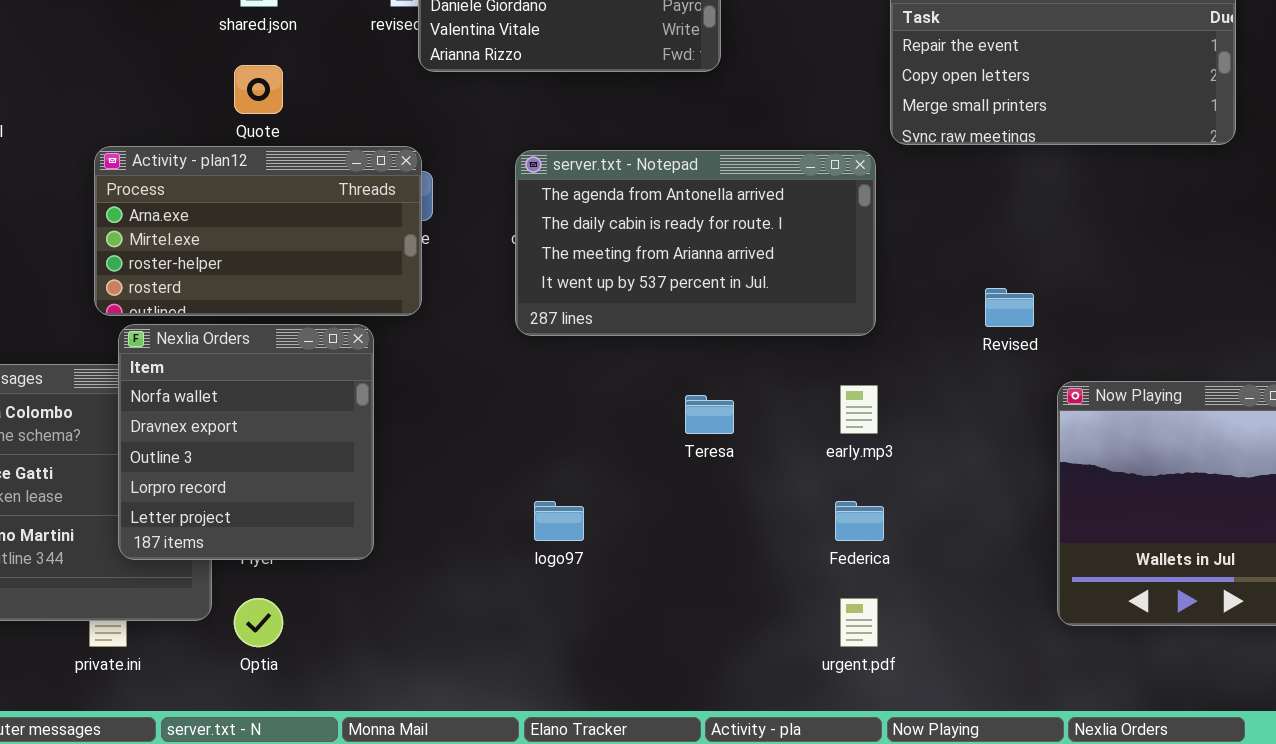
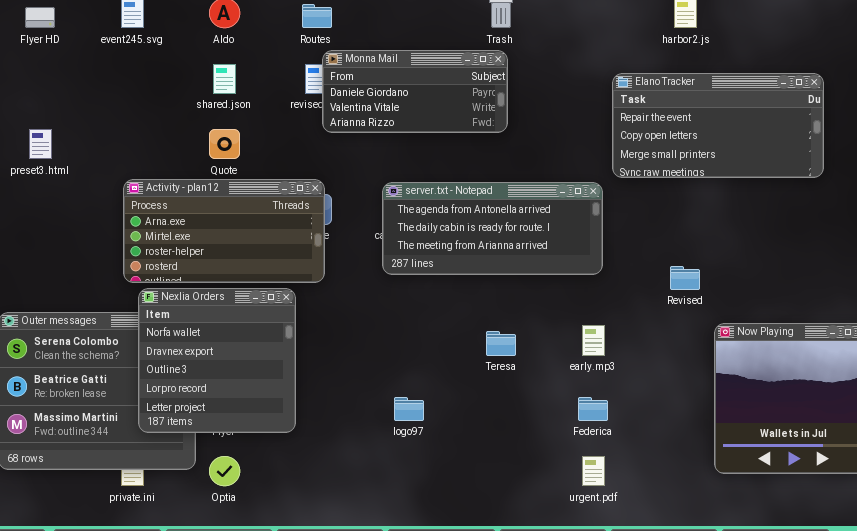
server.txt - Notepad: [515,150,876,336] -> [382,182,603,275], resized

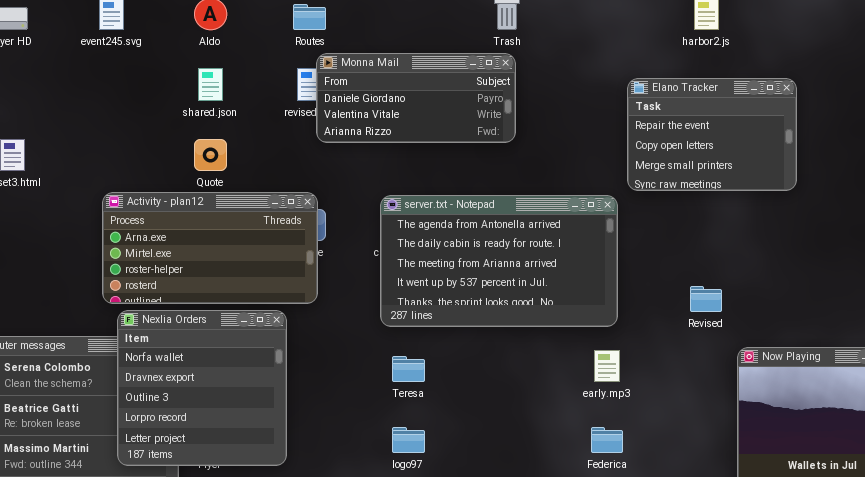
Elano Tracker: [612,73,824,178] -> [627,78,797,191], resized
server.txt - Notepad: [382,182,603,275] -> [380,195,618,327], resized
Teresa: [486,331,516,356] -> [392,356,425,382], moved

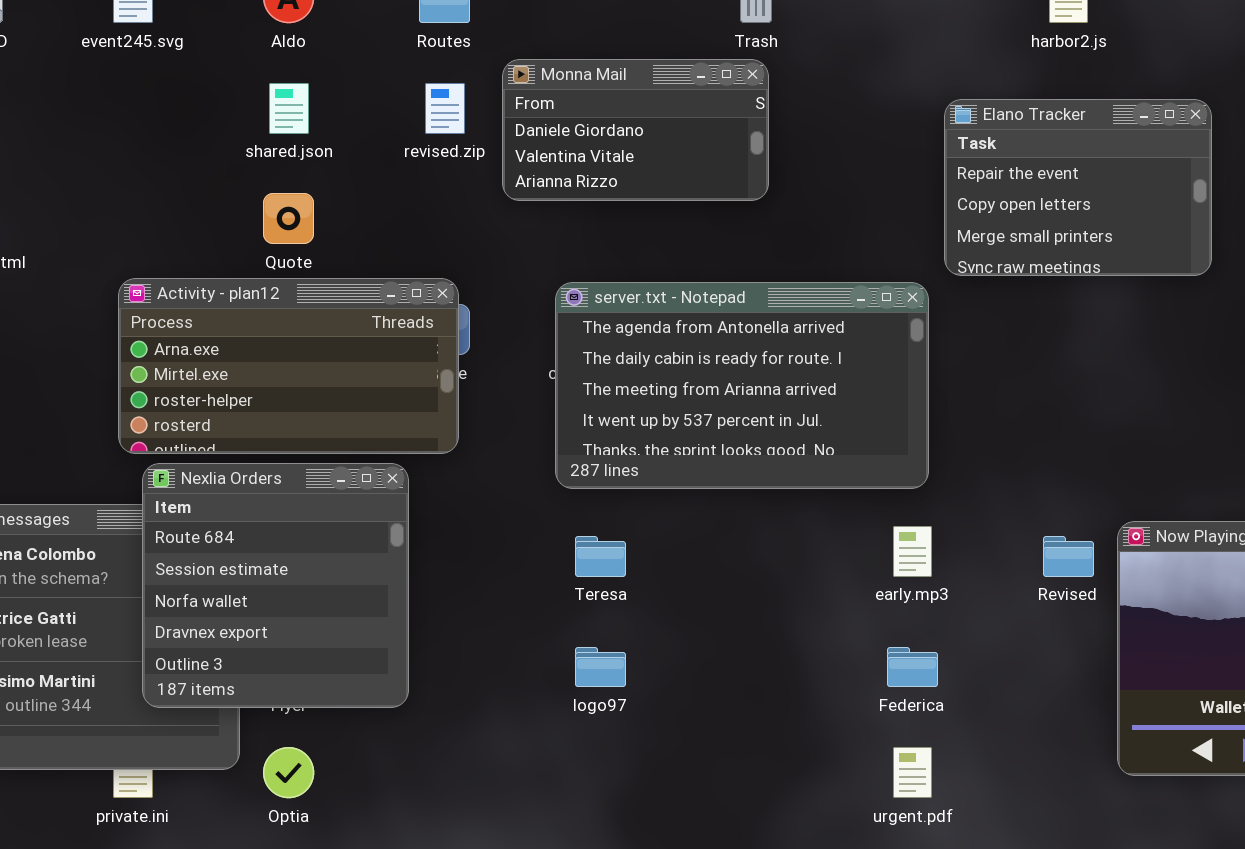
Monna Mail: [316,53,516,143] -> [502,59,769,201], resized
Revised: [690,286,722,312] -> [1043,536,1094,577], moved
Nexlia Orders: [117,310,287,466] -> [142,463,409,708], scrolled up 2 rows

